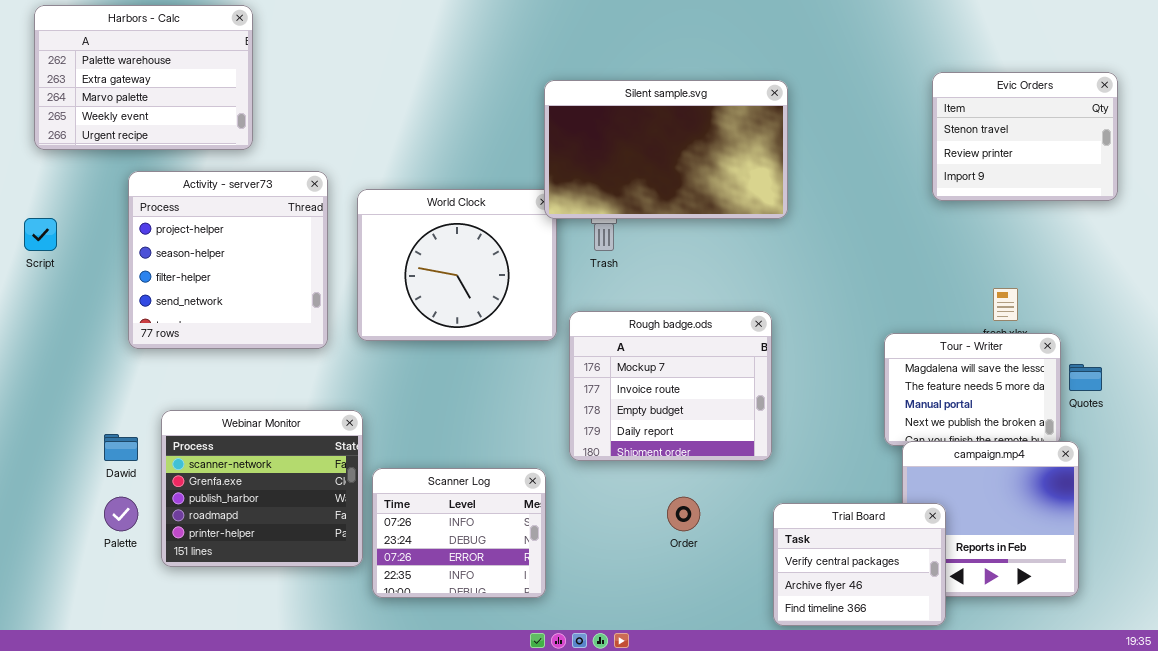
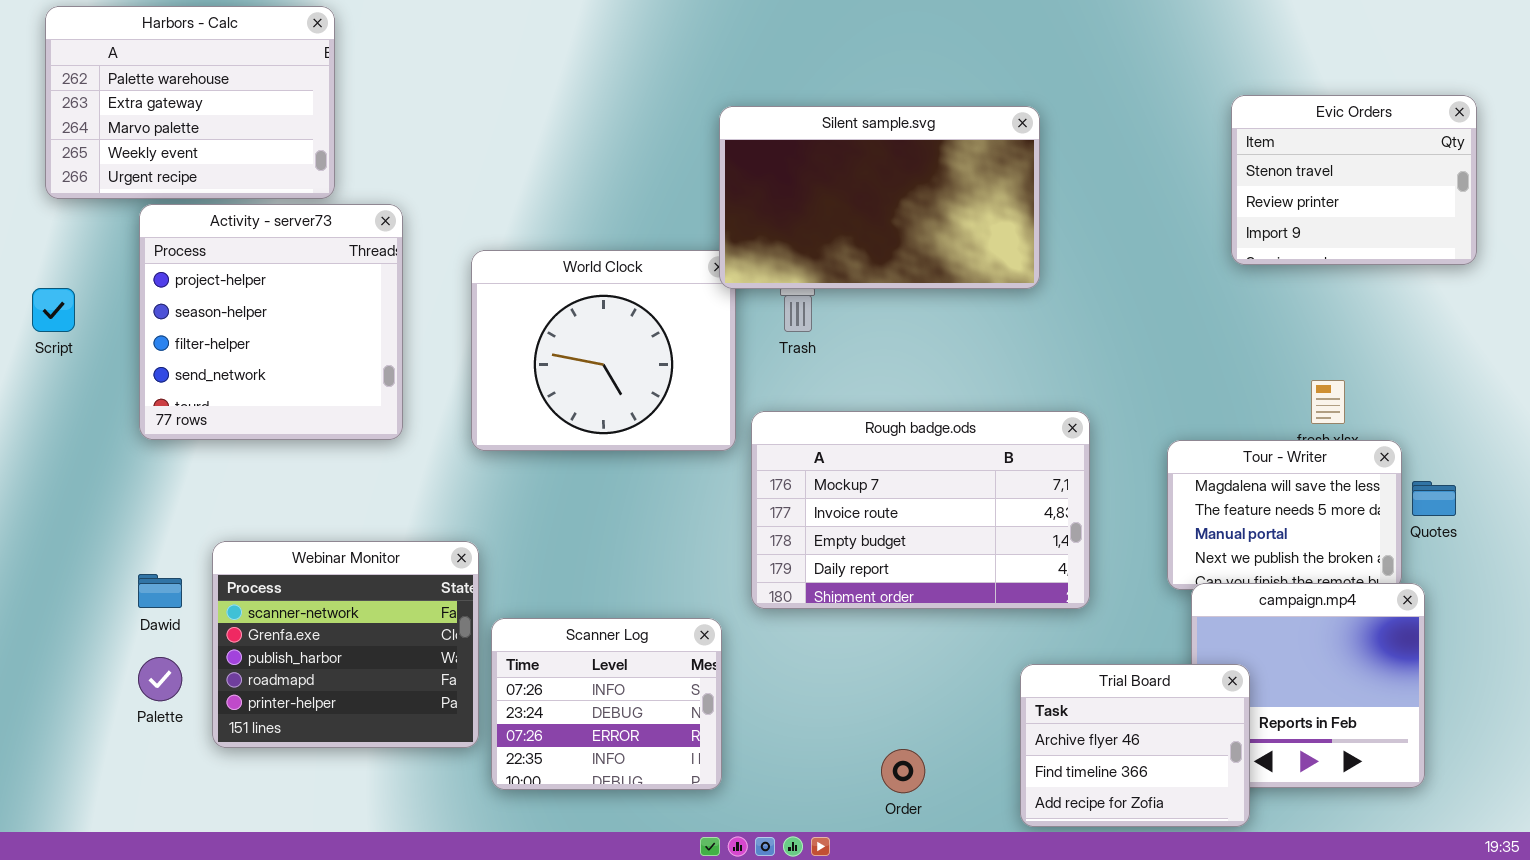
Activity - server73: [128,171,328,349] -> [139,204,403,440], moved
Rough badge.ods: [569,311,772,461] -> [751,411,1090,609], resized
Order: [667,497,700,531] -> [881,749,925,793], moved
Trial Board: [773,503,946,626] -> [1020,664,1250,827], scrolled down 1 row

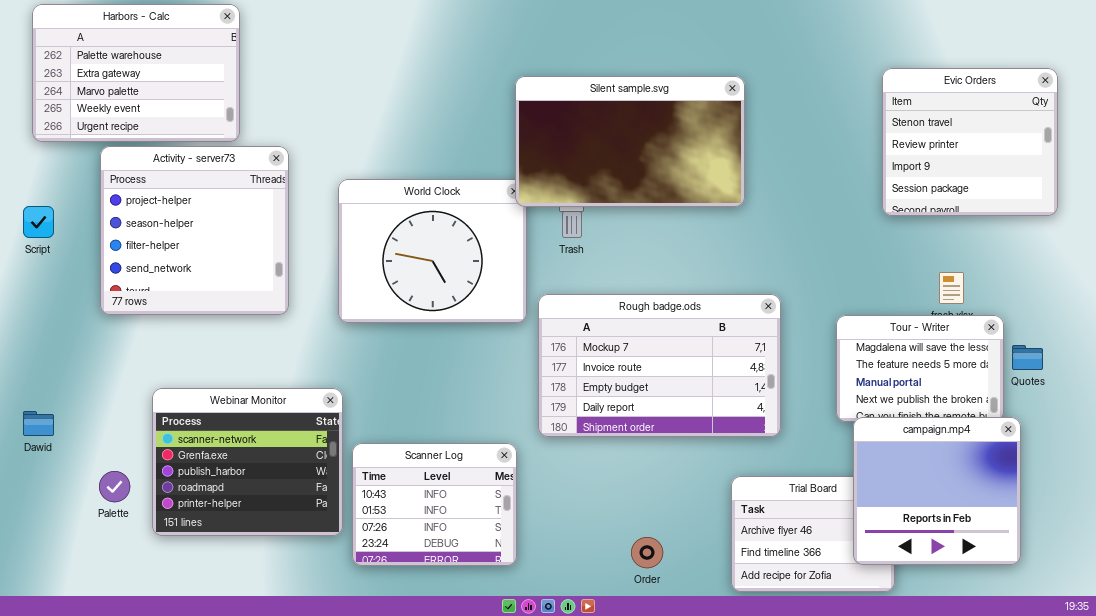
Evic Orders: [1231,95,1477,265] -> [882,68,1058,216], resized
Dawid: [138,574,182,608] -> [23,411,54,436], moved
campaign.mp4: [1191,583,1425,788] -> [853,417,1021,565], raised
Scanner Log: [491,618,722,790] -> [352,443,517,566], scrolled up 2 rows

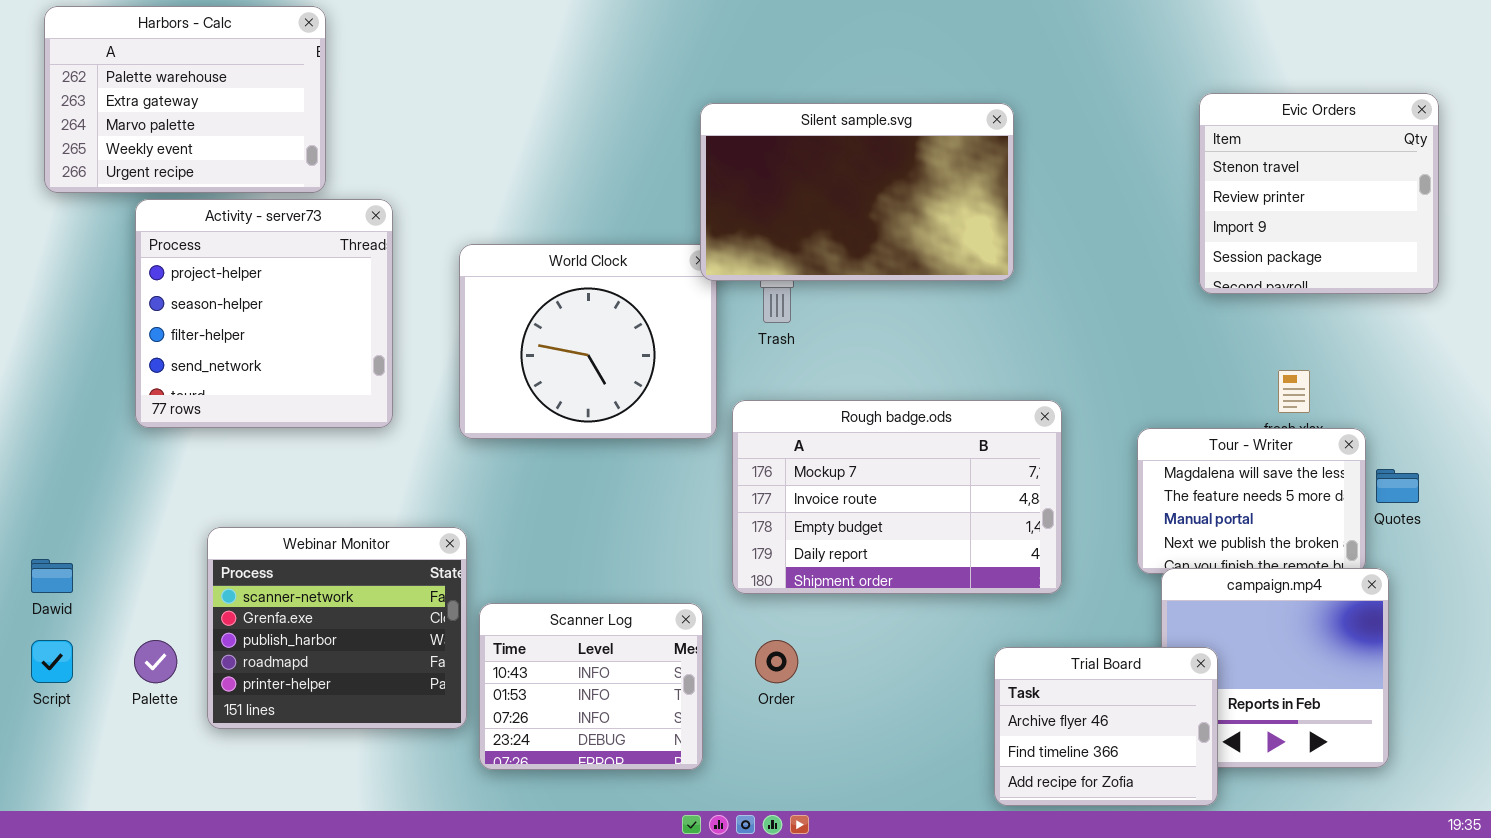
Script: [23,206,54,238] -> [31,640,73,683], moved
Trial Board: [731,476,895,592] -> [994,647,1218,806], raised
Order: [631,537,663,568] -> [755,640,798,683], moved

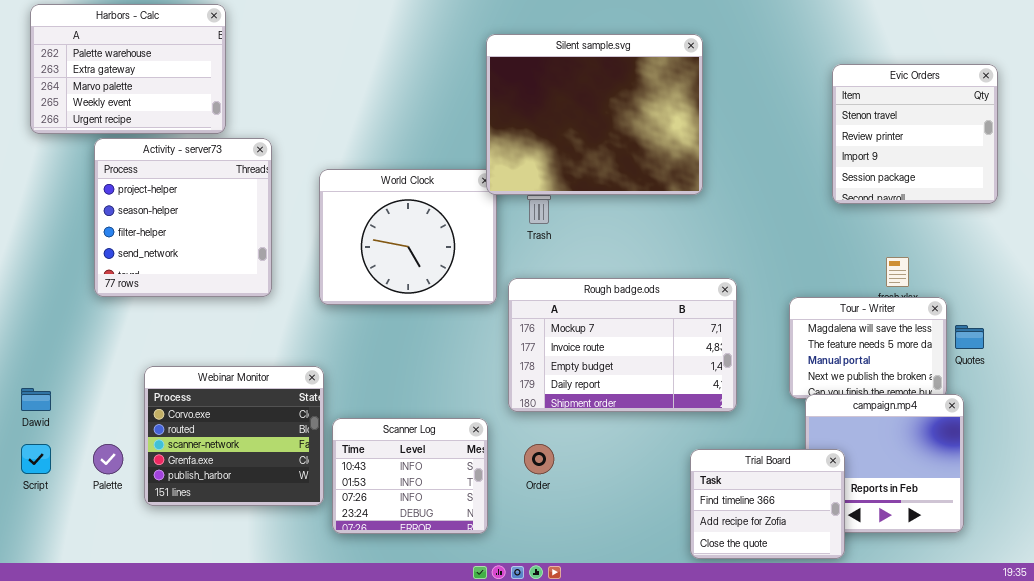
Silent sample.svg: [700,103,1014,281] -> [486,34,703,195], resized
Webinar Monitor: [207,527,467,729] -> [144,366,324,506], scrolled up 2 rows
Trial Board: [994,647,1218,806] -> [690,449,845,559], scrolled down 1 row

